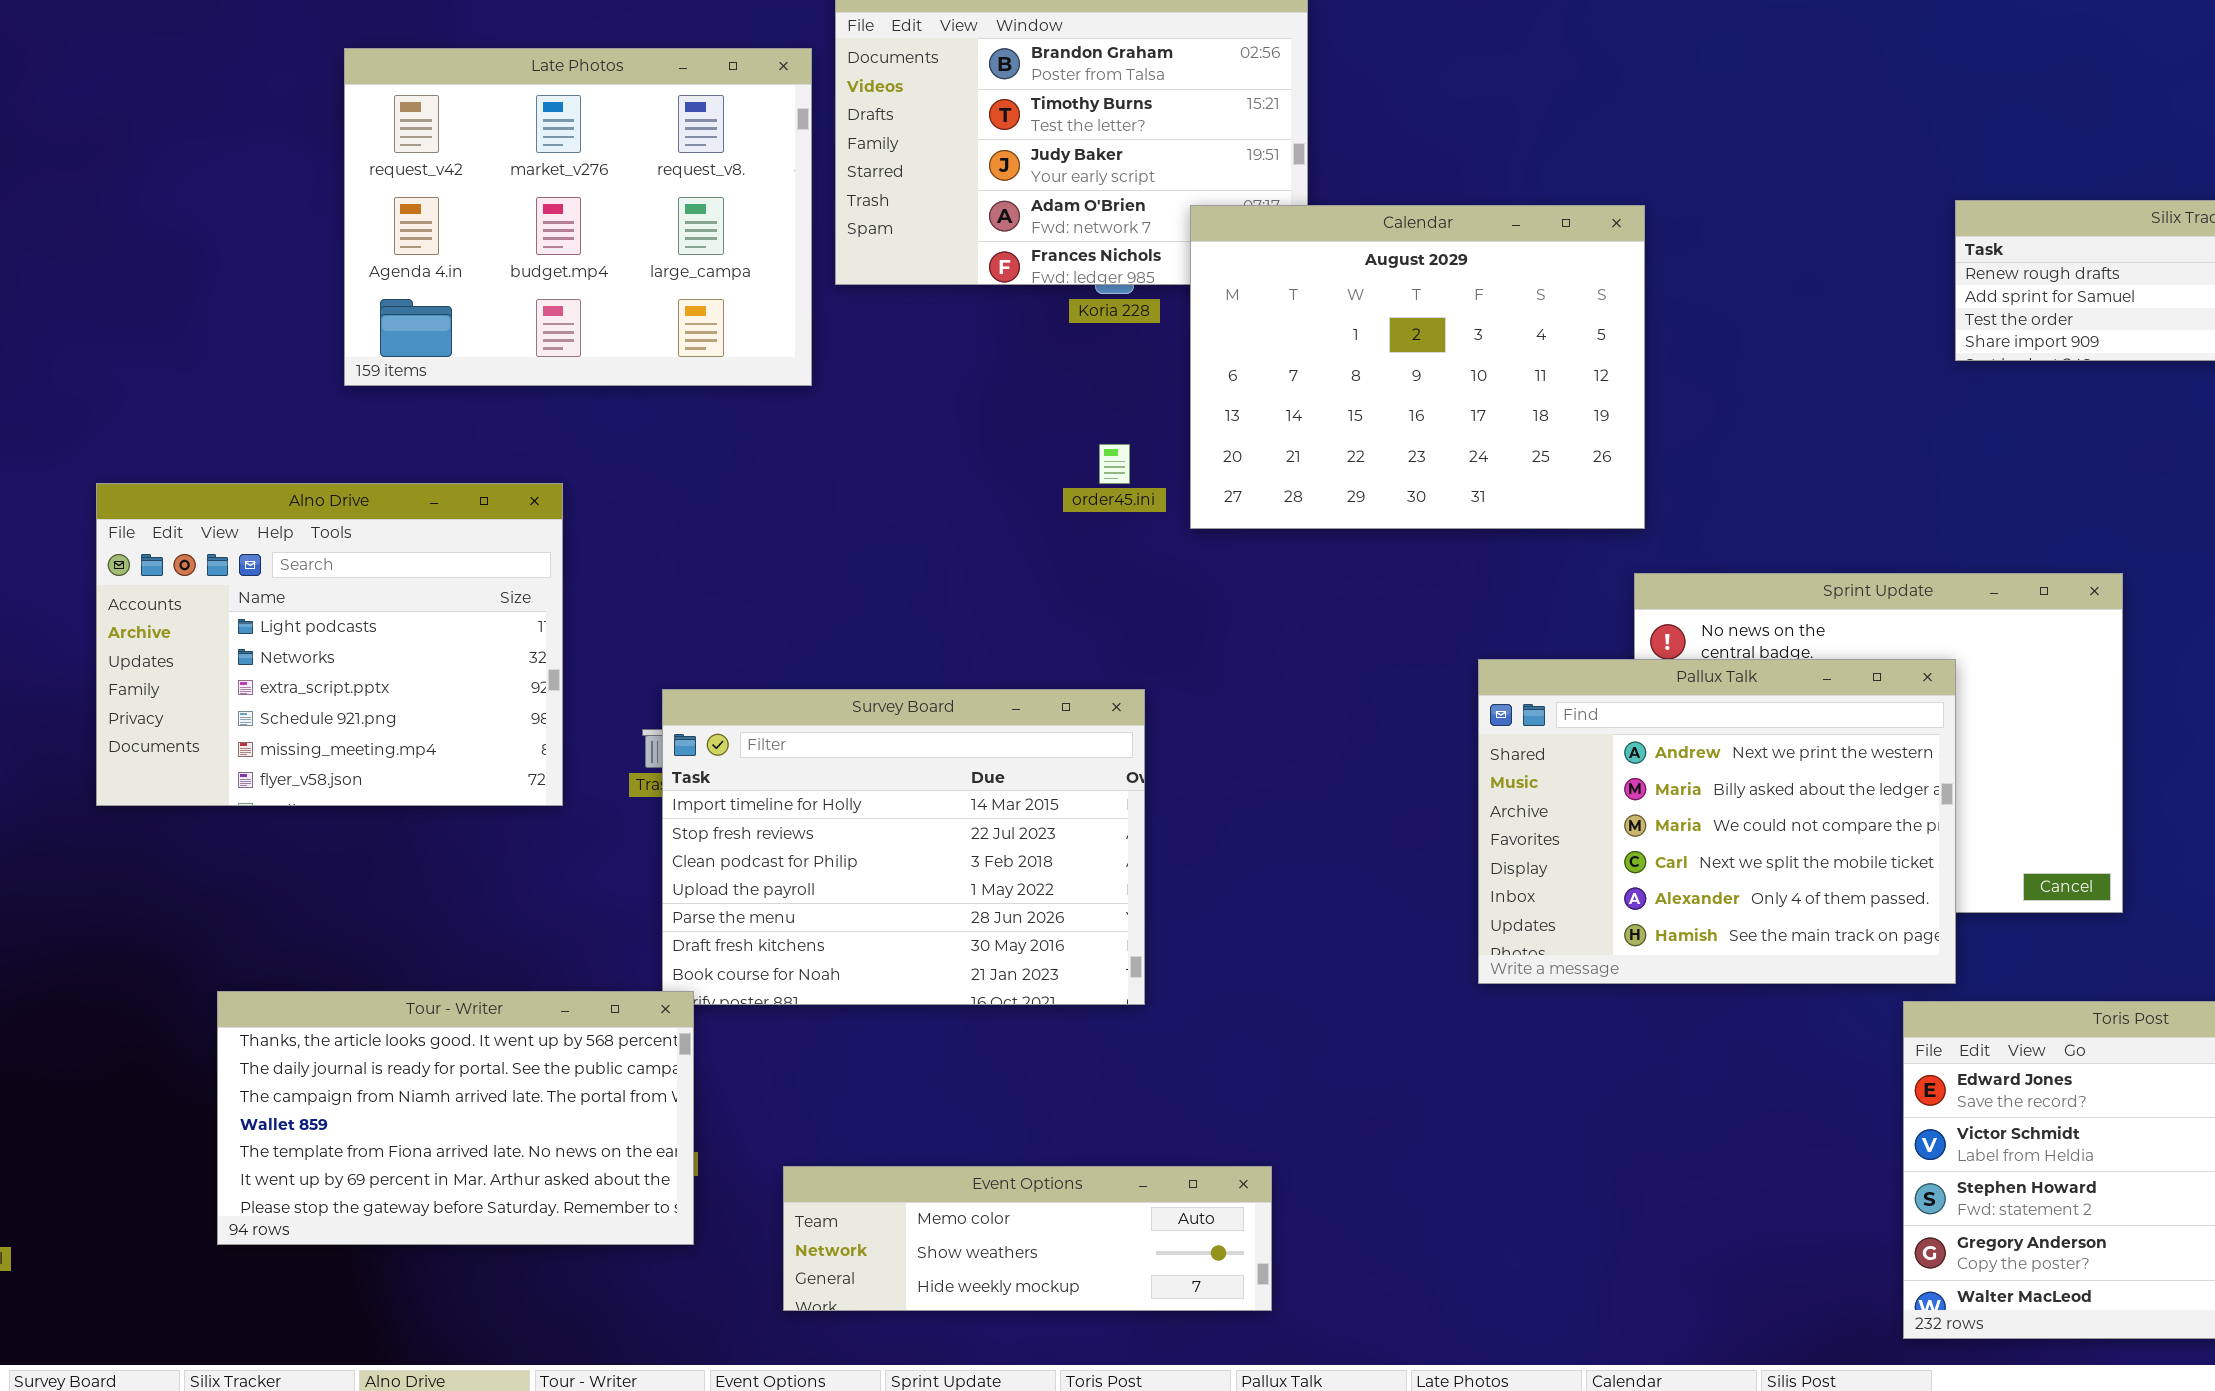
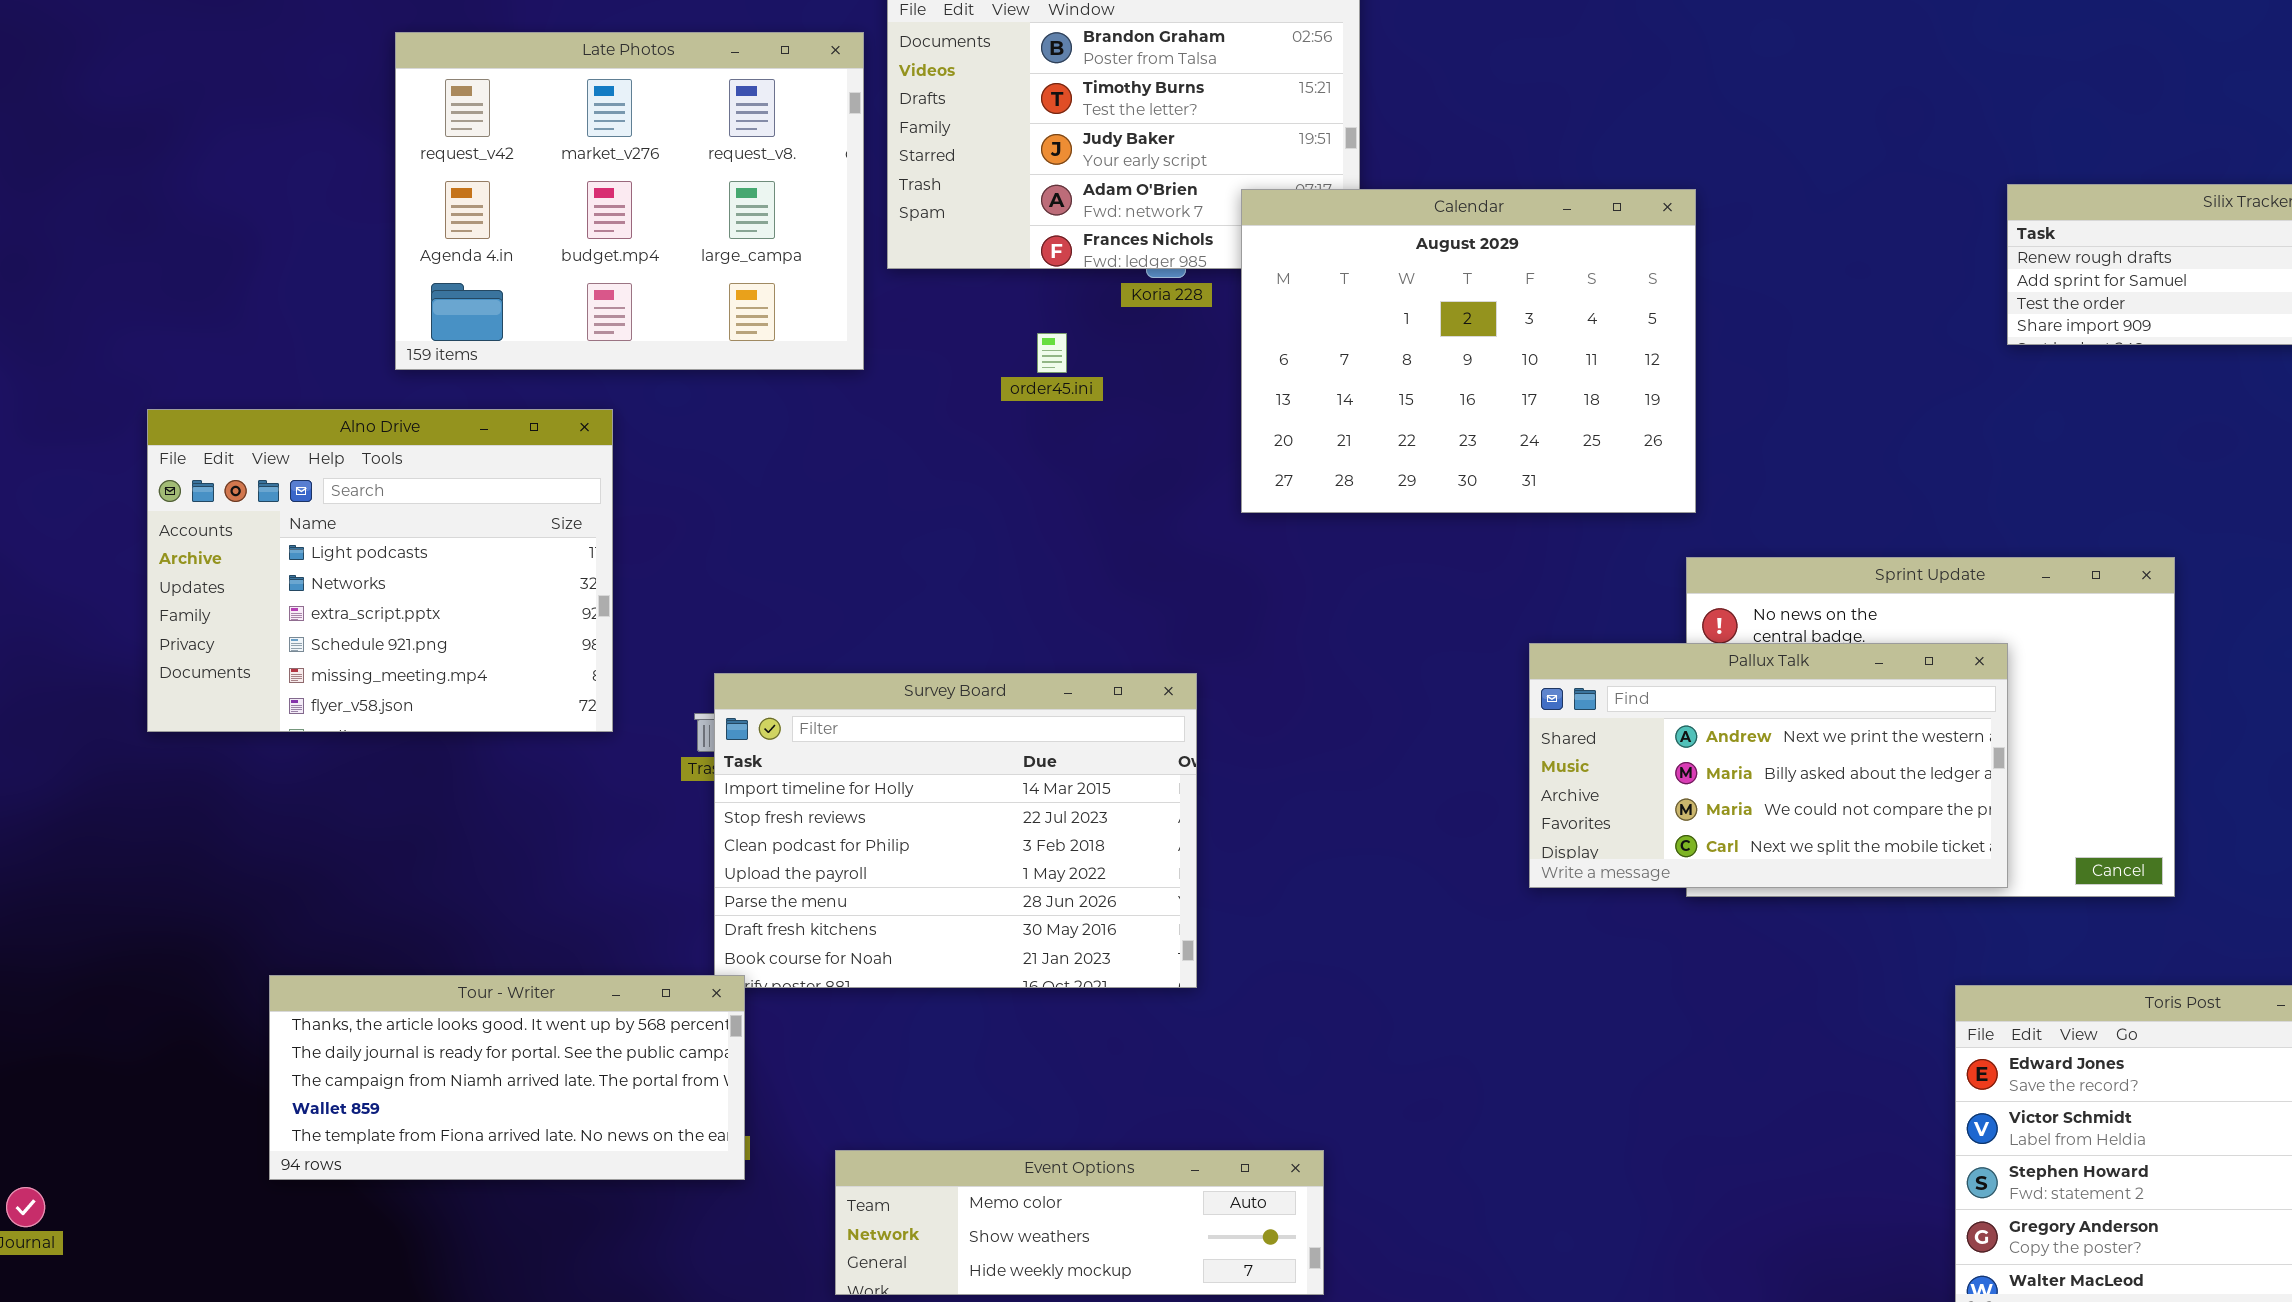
order45.ini: [1099,444,1130,484] -> [1037,333,1067,373], moved
Alno Drive: [96,483,563,806] -> [147,409,613,732], moved
Pallux Talk: [1478,659,1956,984] -> [1529,643,2008,888], resized
Tour - Writer: [217,991,694,1245] -> [269,975,745,1180], resized

